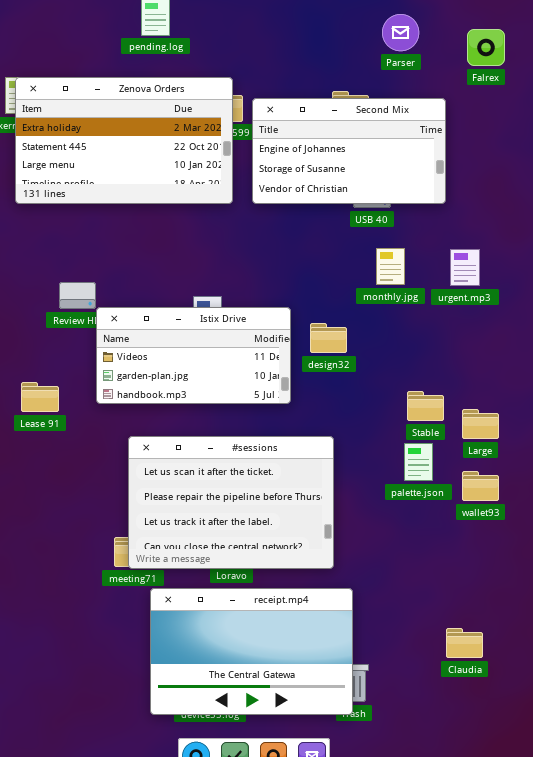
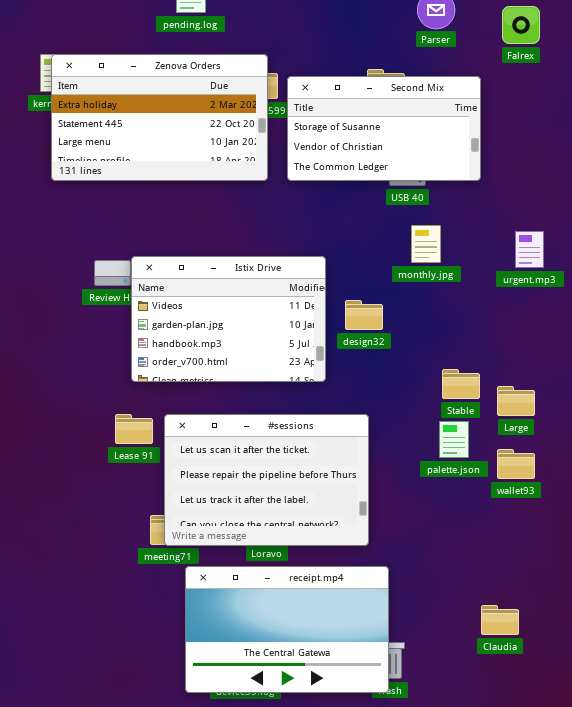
Second Mix: [252,98,446,204] -> [287,76,481,181], scrolled down 1 row
urgent.mp3: [450,249,480,286] -> [515,231,544,268], moved
Istix Drive: [96,307,291,404] -> [131,256,326,382], resized
Lease 91: [21,382,59,412] -> [115,414,153,444], moved

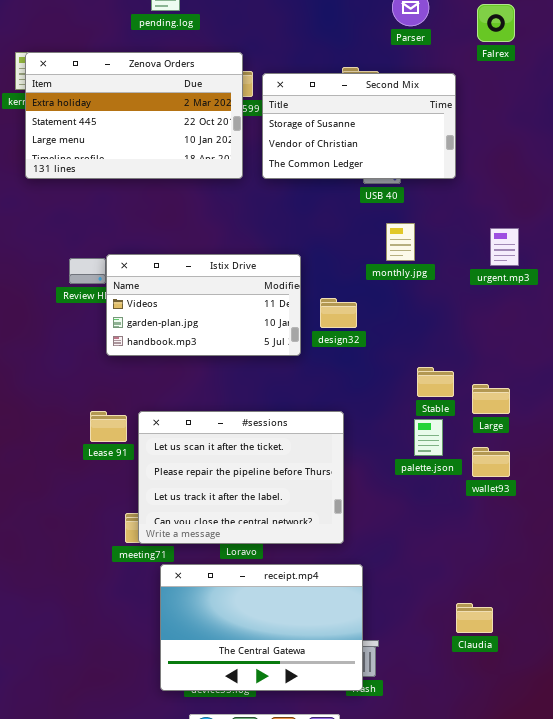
Istix Drive: [131,256,326,382] -> [106,254,301,356], resized

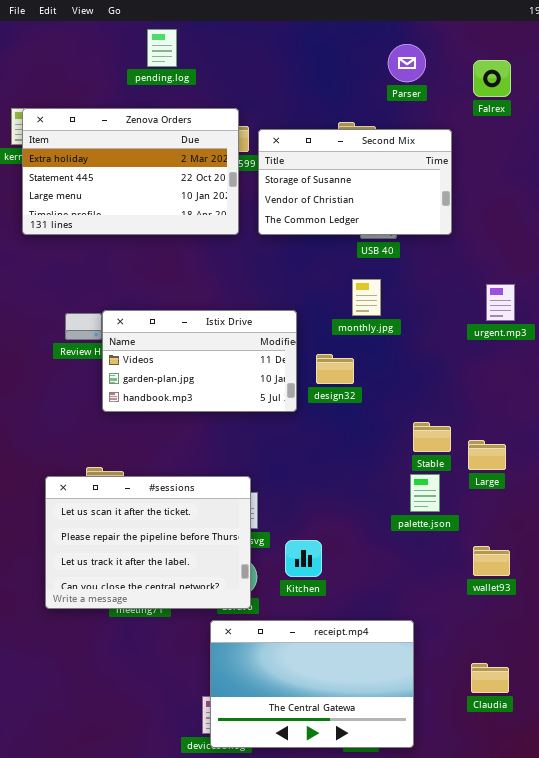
monthly.jpg: [386,223,415,261] -> [352,279,381,316], moved
#sessions: [138,411,344,544] -> [45,476,251,609], moved
wallet93: [472,447,510,477] -> [473,546,510,576], moved
receipt.mp4: [160,564,363,691] -> [210,620,414,748], moved
Claudia: [456,603,493,633] -> [471,663,509,693], moved

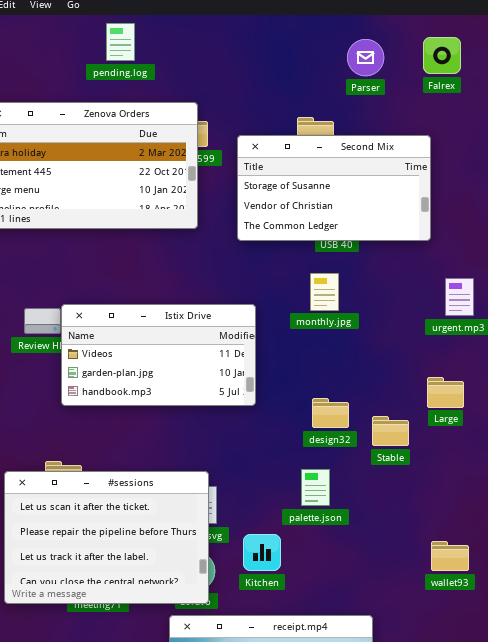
Falrex: [473,60,511,97] -> [423,37,461,74], moved
Second Mix: [258,129,452,235] -> [237,135,431,241], moved
design32: [316,354,354,384] -> [312,398,349,428], moved
Large: [468,440,506,470] -> [427,377,464,408], moved
palette.json: [410,474,440,512] -> [301,469,330,506], moved

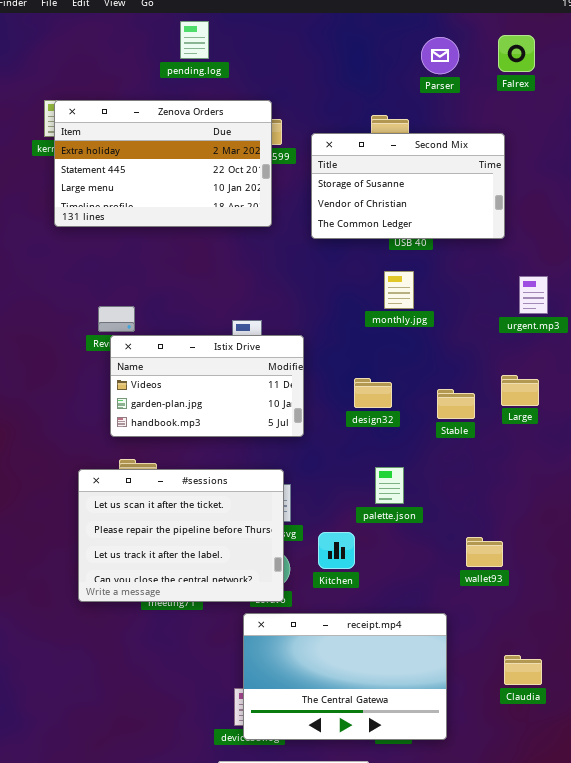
Istix Drive: [61,304,256,406] -> [110,335,304,437], moved
design32: [312,398,349,428] -> [354,378,392,408], moved
Stable: [372,416,409,446] -> [437,389,475,419], moved
wallet93: [431,541,469,571] -> [466,537,503,567], moved

